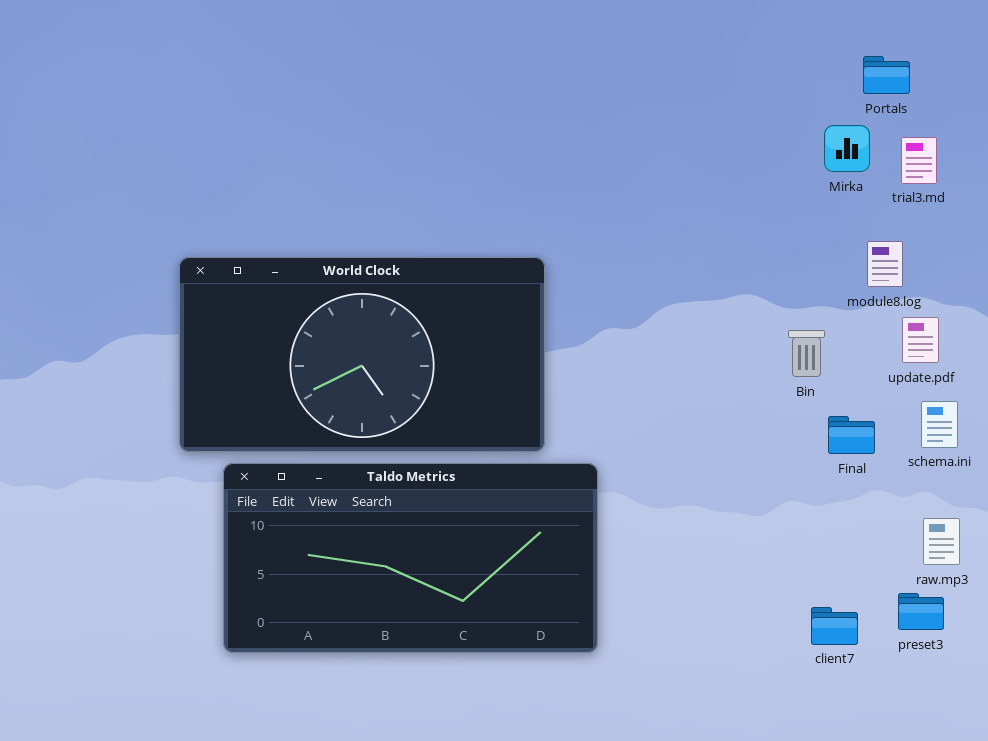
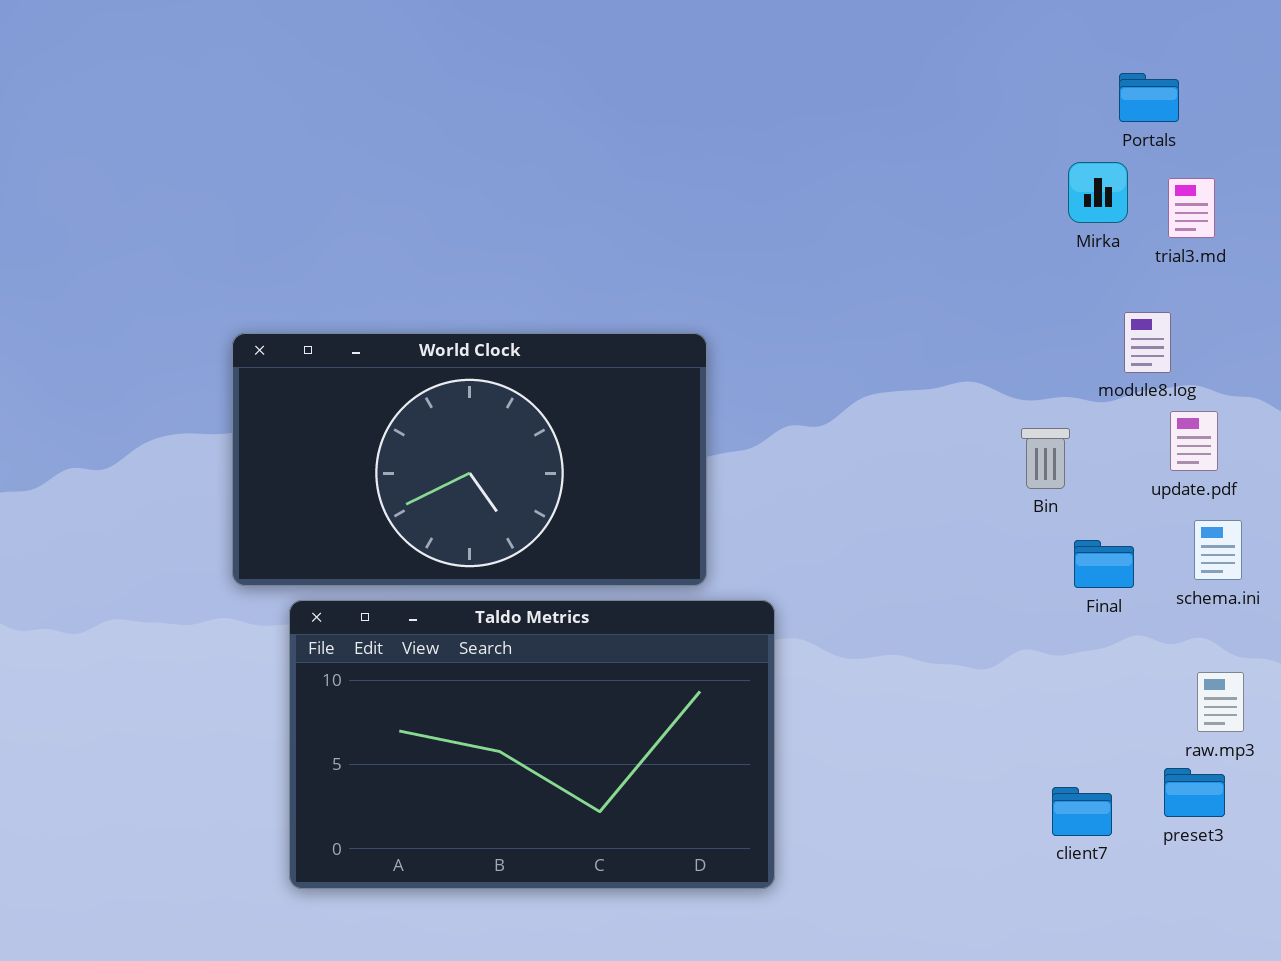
Taldo Metrics: [223,463,598,653] -> [289,600,775,889], resized

